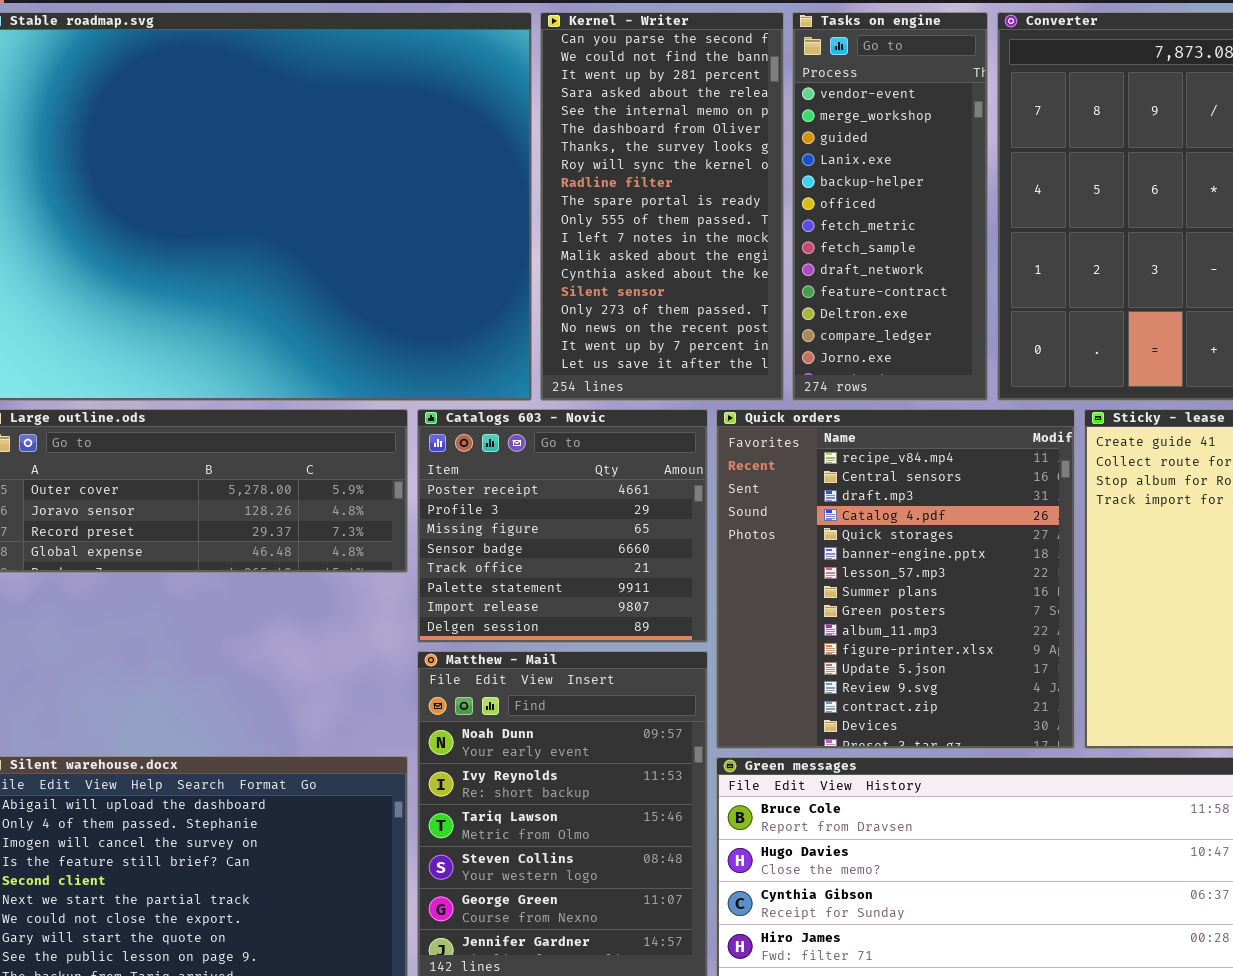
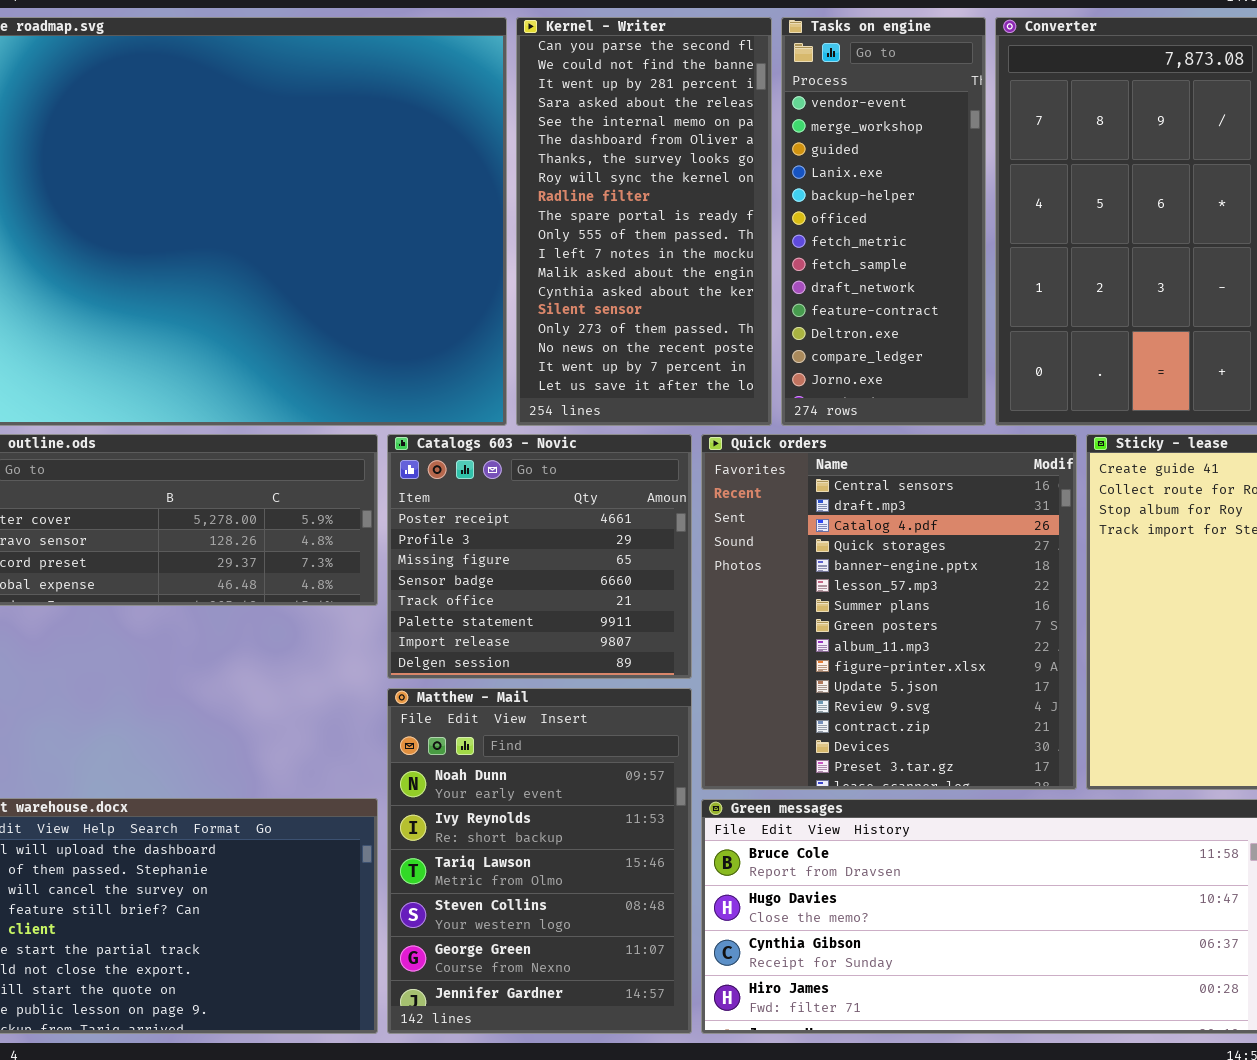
Quick orders: [716,409,1075,749] -> [701,434,1077,790], scrolled down 1 row

